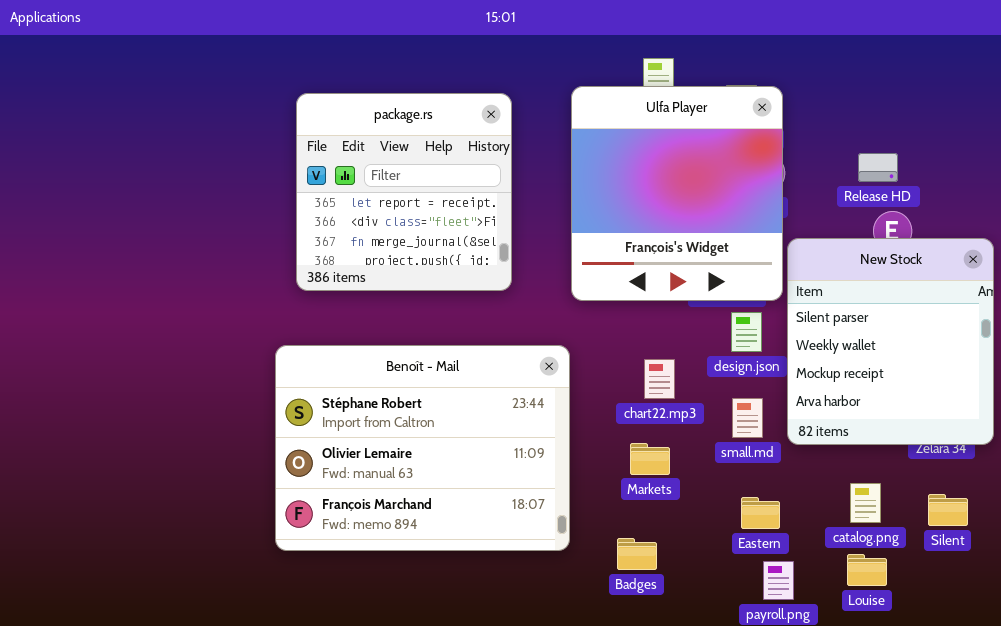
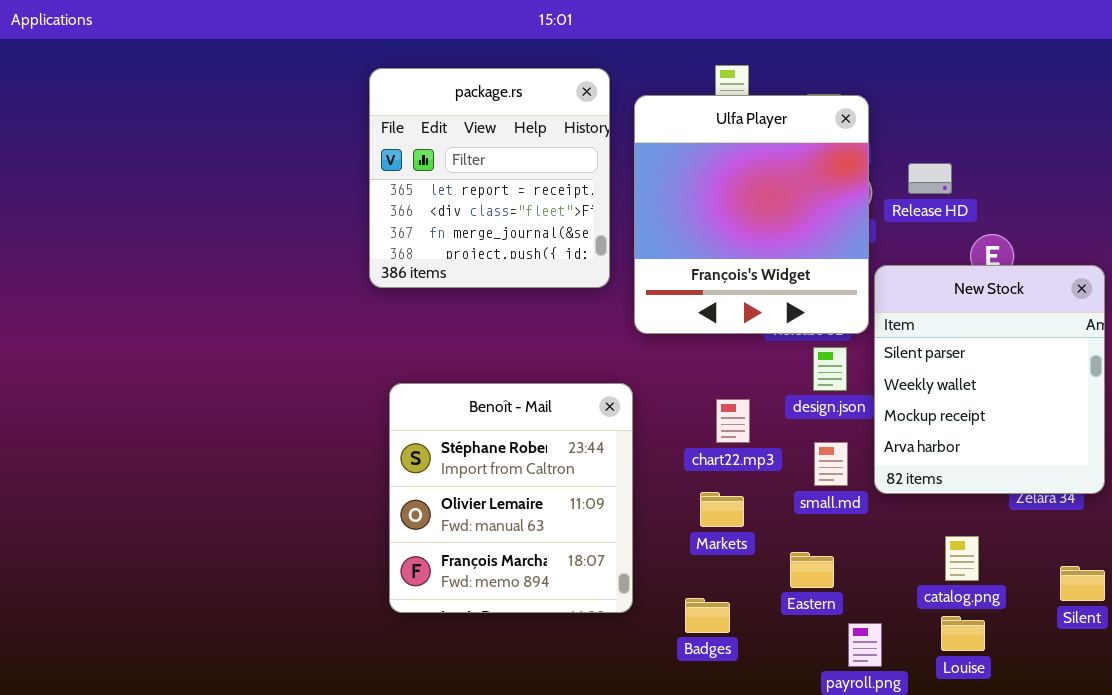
package.rs: [296,93,512,291] -> [369,68,610,288], moved
Release HD: [858,153,898,182] -> [908,163,952,194], moved
Benoît - Mail: [275,345,570,551] -> [389,383,633,613], resized
Silent: [928,494,968,526] -> [1060,566,1105,601], moved
Eastern: [741,497,780,529] -> [790,552,834,588], moved

